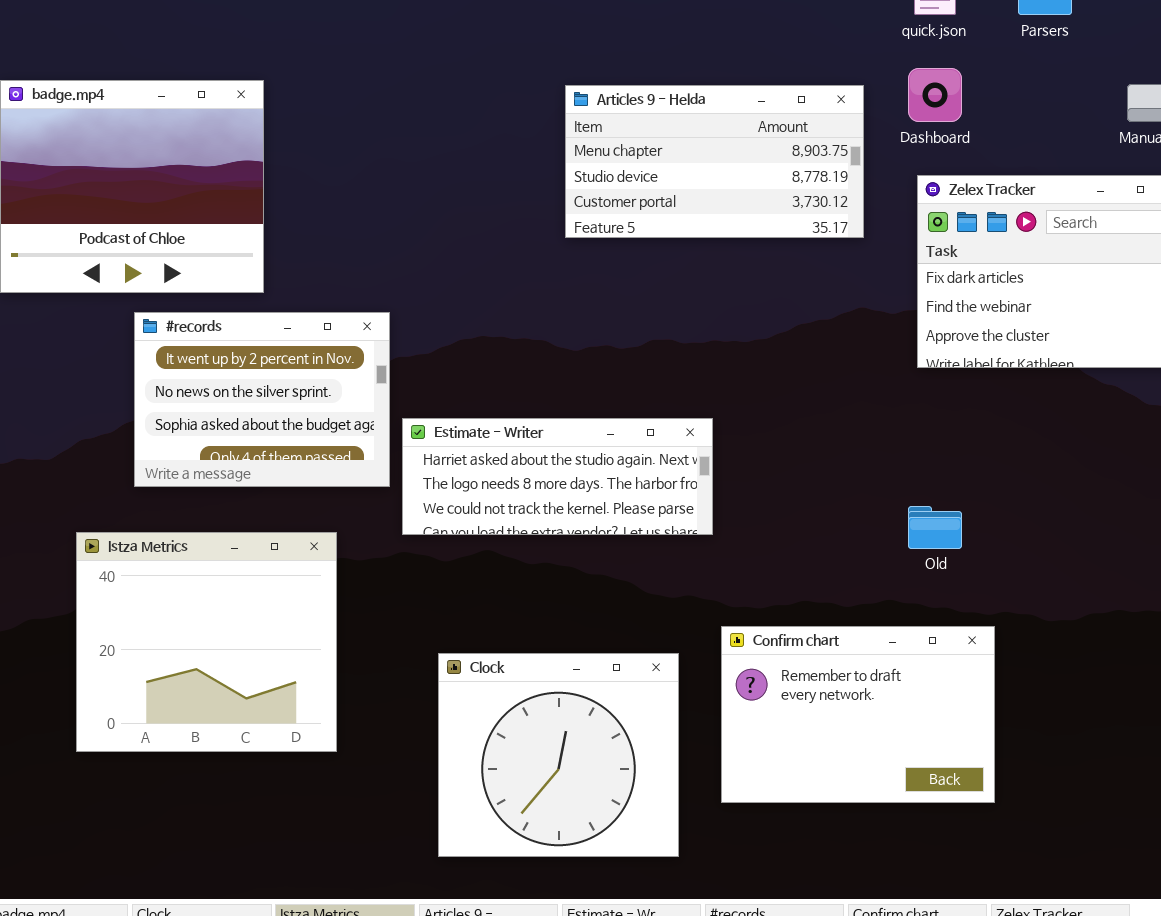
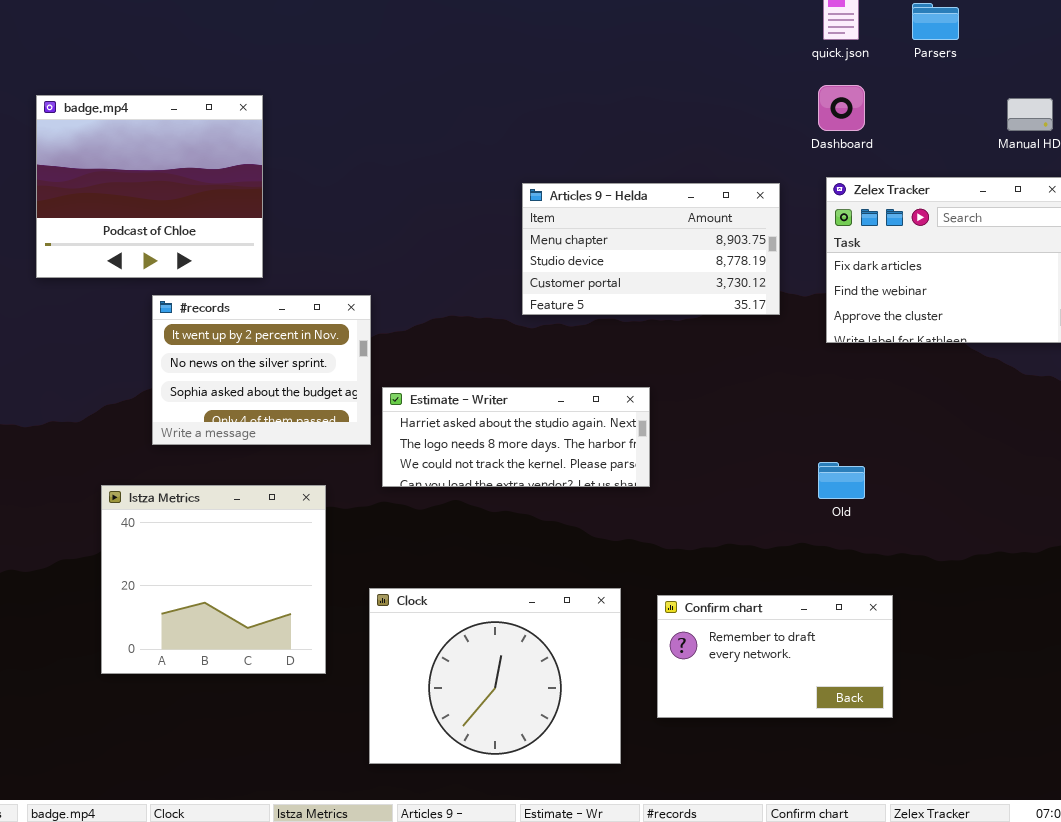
Articles 9 - Helda: [565,85,864,238] -> [522,183,780,315], moved
Confirm chart: [721,626,995,803] -> [657,595,893,718], resized
Clock: [438,653,679,857] -> [369,588,621,764], resized

